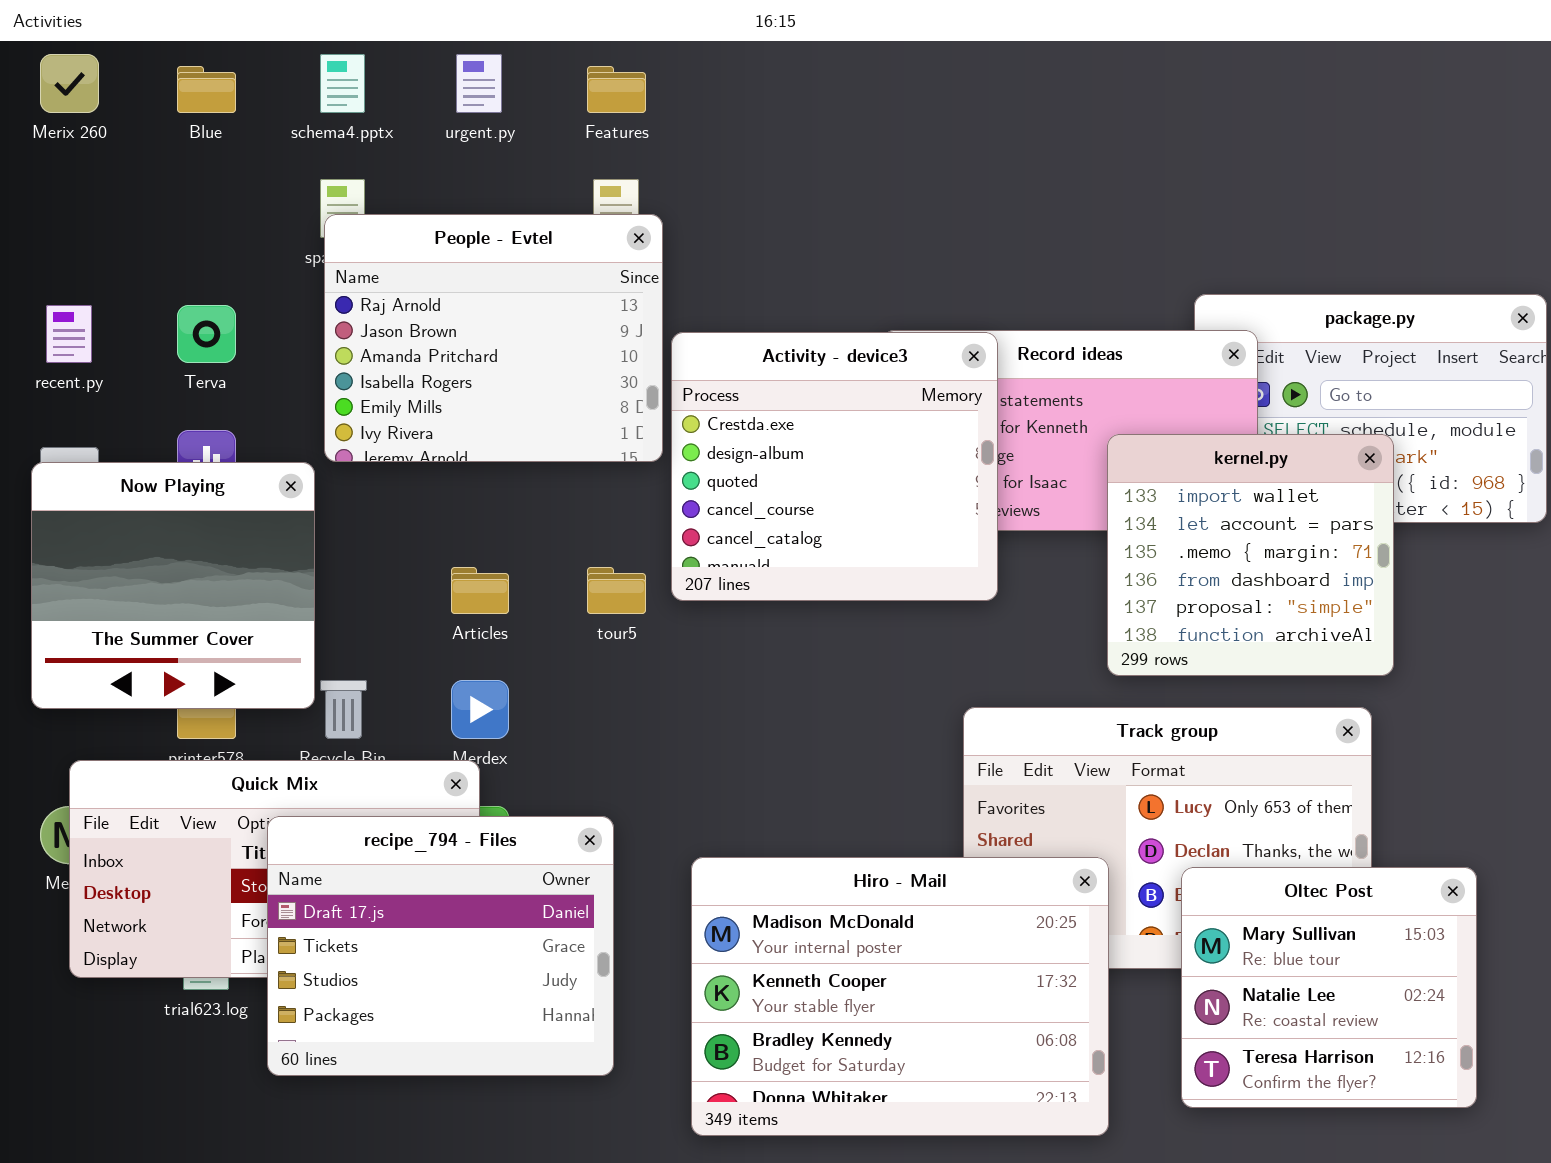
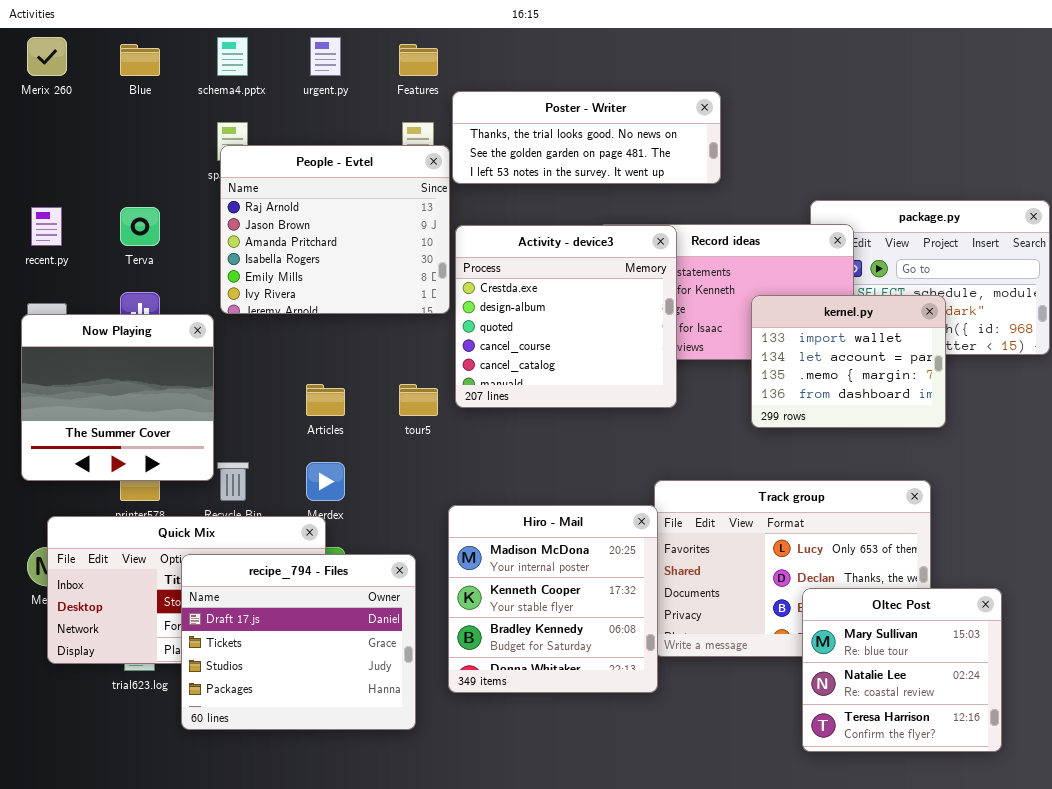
Poster - Writer: none -> [452,91,721,184], opened
kernel.py: [1107,434,1394,676] -> [751,295,946,428], resized
Hiro - Mail: [691,857,1109,1136] -> [448,505,658,693], moved, resized

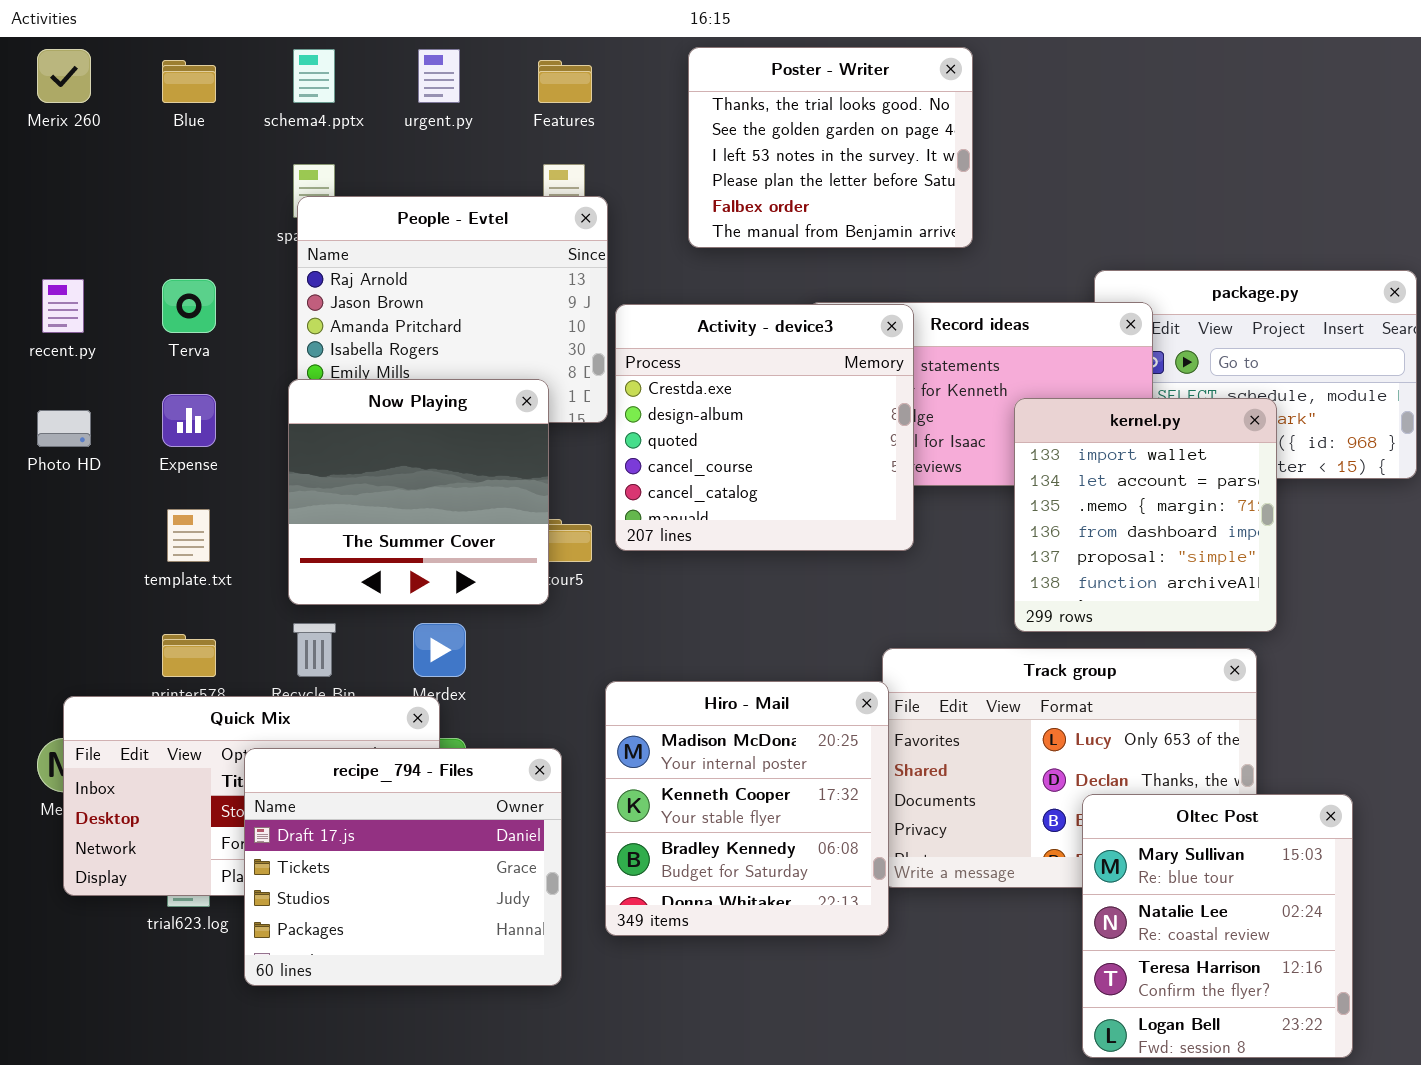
Poster - Writer: [452,91,721,184] -> [688,47,973,248], resized
kernel.py: [751,295,946,428] -> [1014,398,1277,632], resized
Now Playing: [21,314,214,481] -> [288,379,549,605], moved
Oltec Post: [802,588,1002,752] -> [1082,794,1353,1058], resized

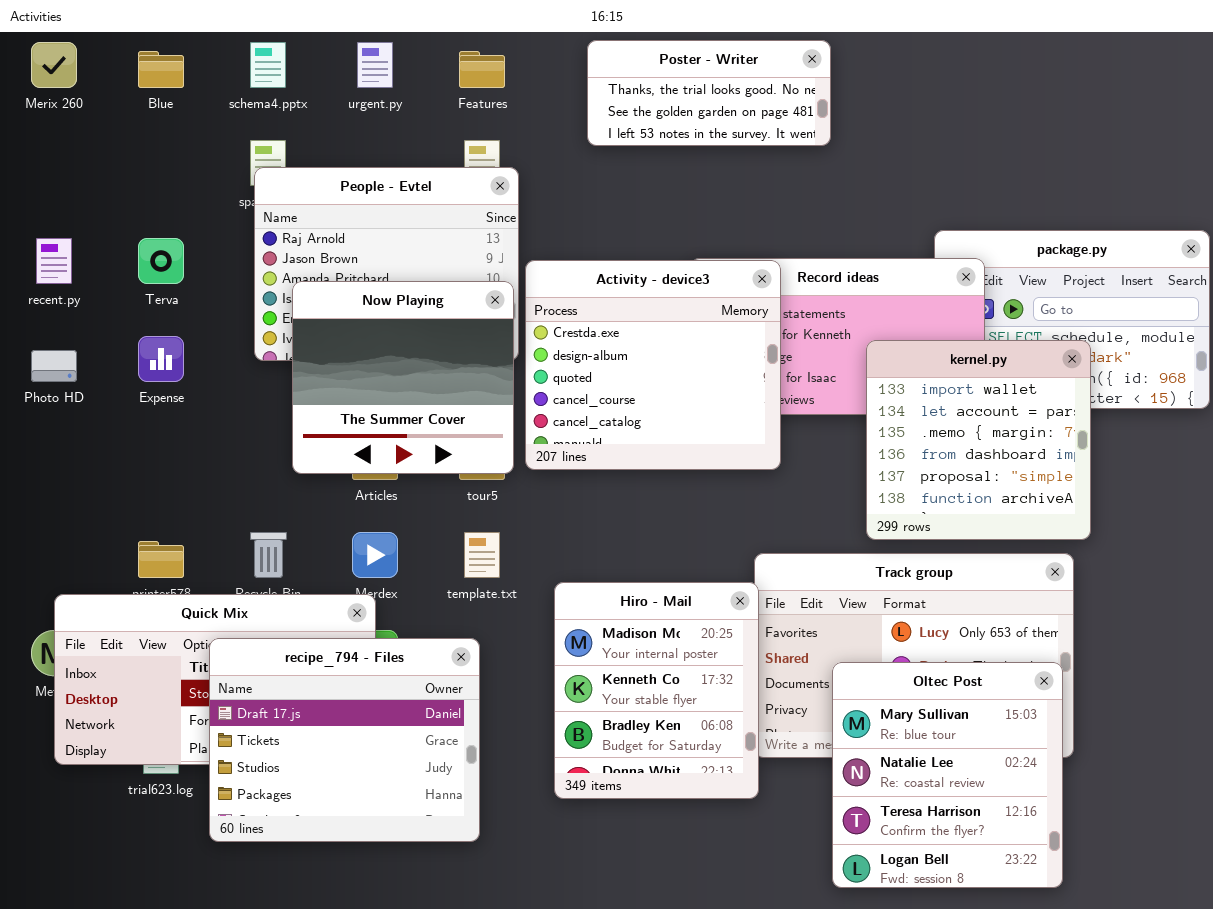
Poster - Writer: [688,47,973,248] -> [587,40,831,146], resized
Now Playing: [288,379,549,605] -> [292,281,514,474], moved
template.txt: [167,509,210,562] -> [464,532,500,578], moved
Hiro - Mail: [605,681,889,936] -> [554,582,759,799], resized
Oltec Post: [1082,794,1353,1058] -> [832,662,1063,888], moved

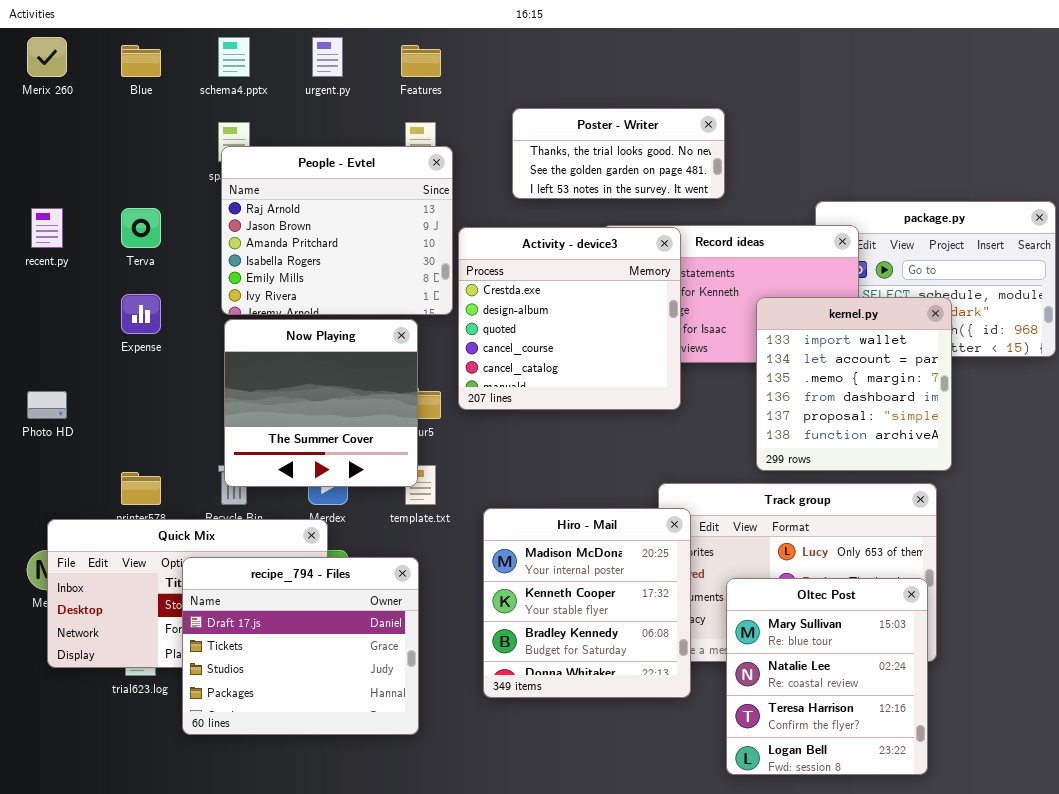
Poster - Writer: [587,40,831,146] -> [512,108,725,199], moved
Now Playing: [292,281,514,474] -> [224,319,418,487], moved
Photo HD: [31,350,77,382] -> [27,391,67,419], moved
Hiro - Mail: [554,582,759,799] -> [483,508,691,698], resized

